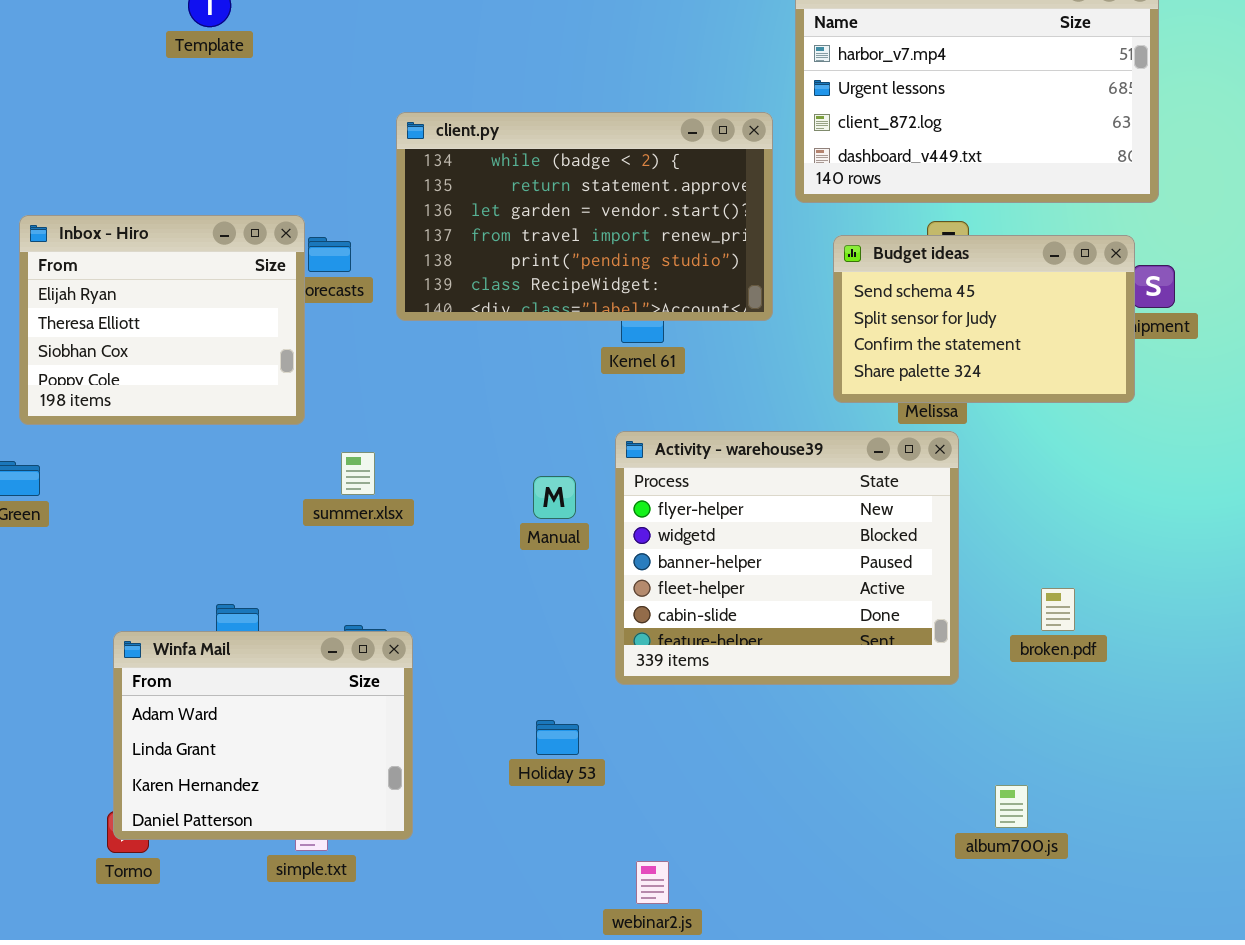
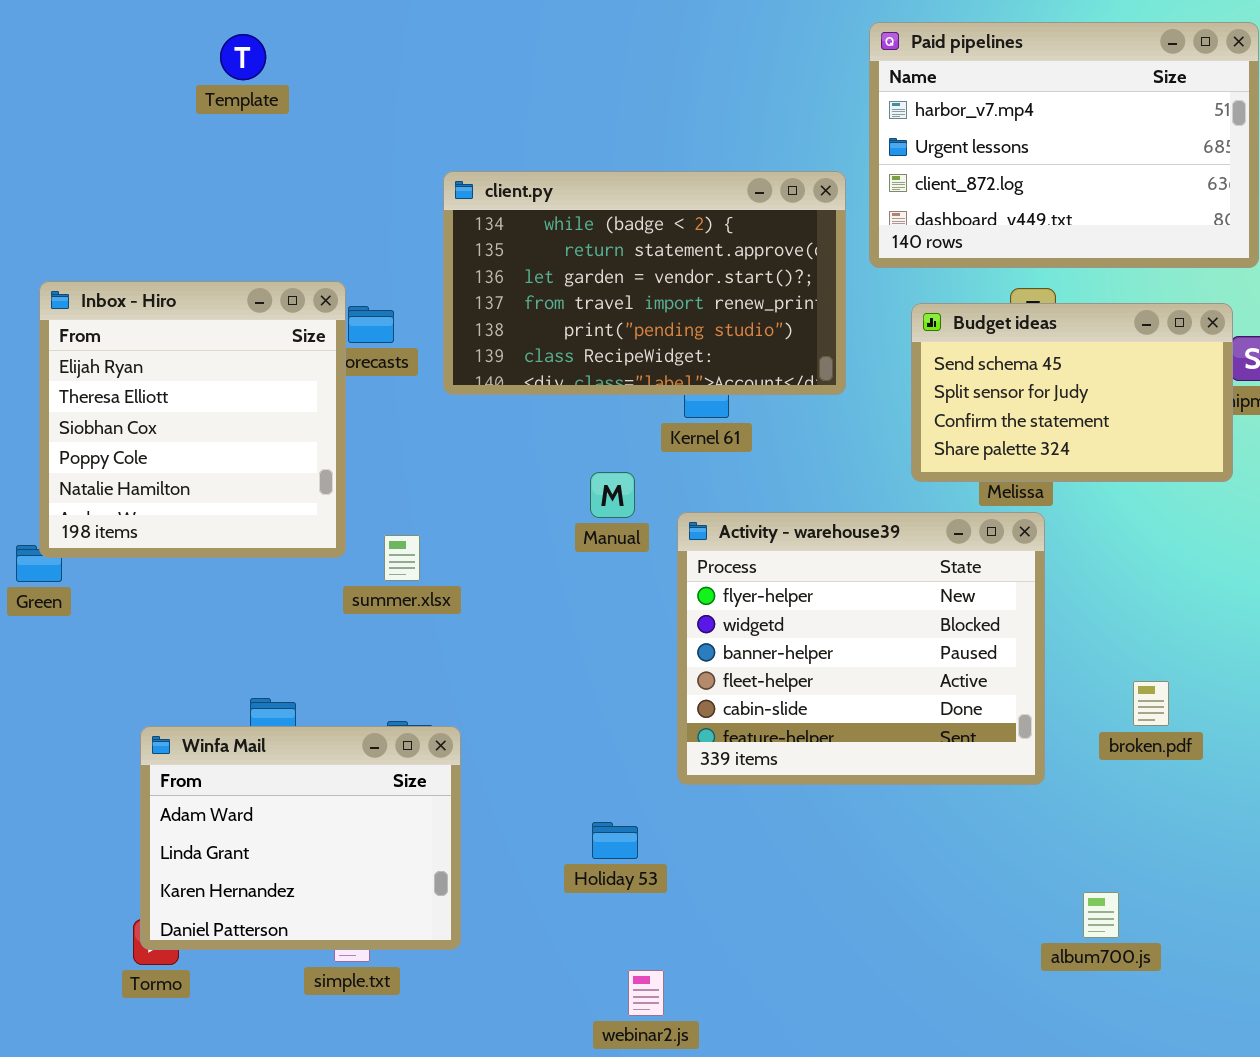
Inbox - Hiro: [19,215,305,425] -> [39,281,346,558], resized
Manual: [533,476,576,519] -> [590,472,635,518], moved
webinar2.js: [636,861,669,904] -> [628,970,664,1016], moved

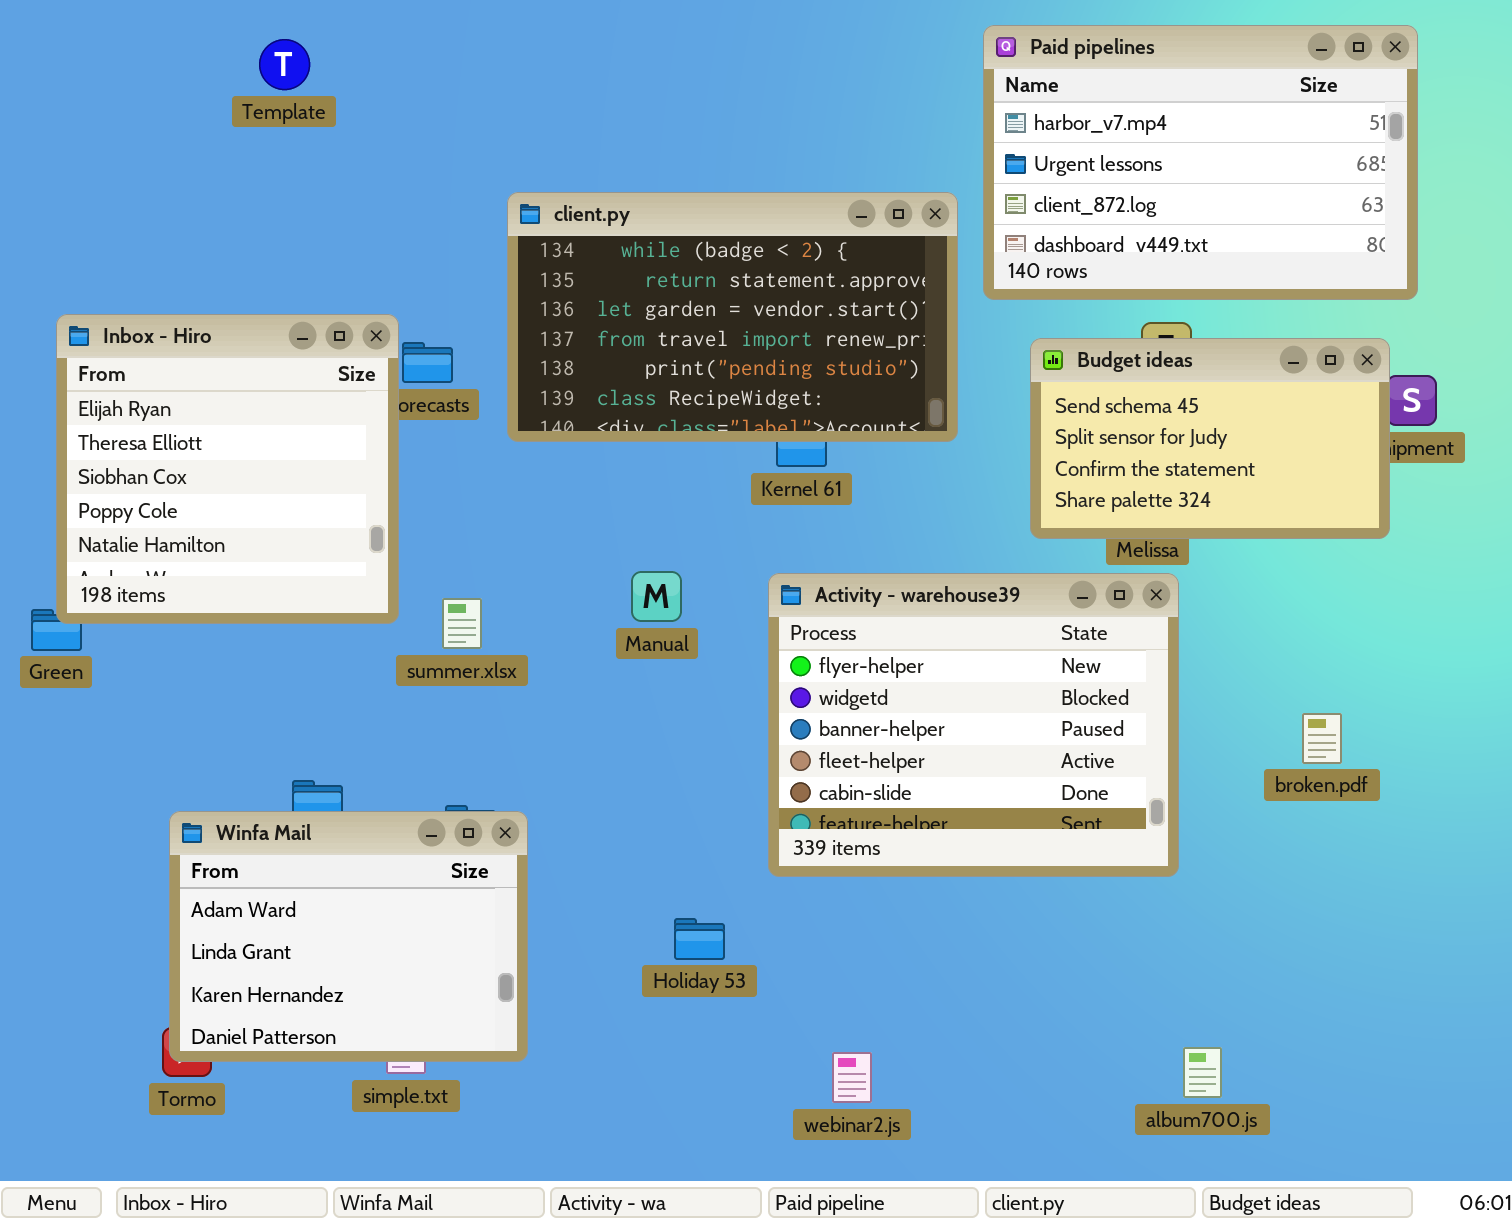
Manual: [590,472,635,518] -> [631,571,682,622], moved
broken.pdf: [1133,681,1169,726] -> [1302,713,1342,764], moved
album700.js: [1083,892,1119,938] -> [1183,1047,1222,1098], moved
webinar2.js: [628,970,664,1016] -> [832,1052,872,1103], moved

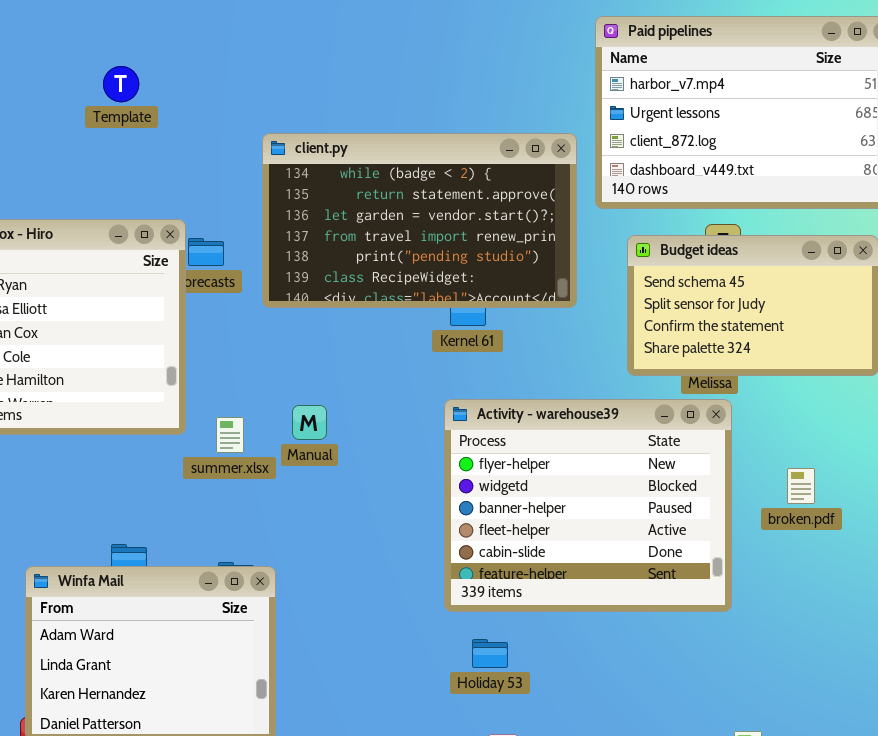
Template: [259,39,310,90] -> [103,66,139,102], moved
Manual: [631,571,682,622] -> [292,405,327,440], moved
broken.pdf: [1302,713,1342,764] -> [787,468,815,504], moved
Holiday 53: [674,918,725,960] -> [472,639,508,668], moved

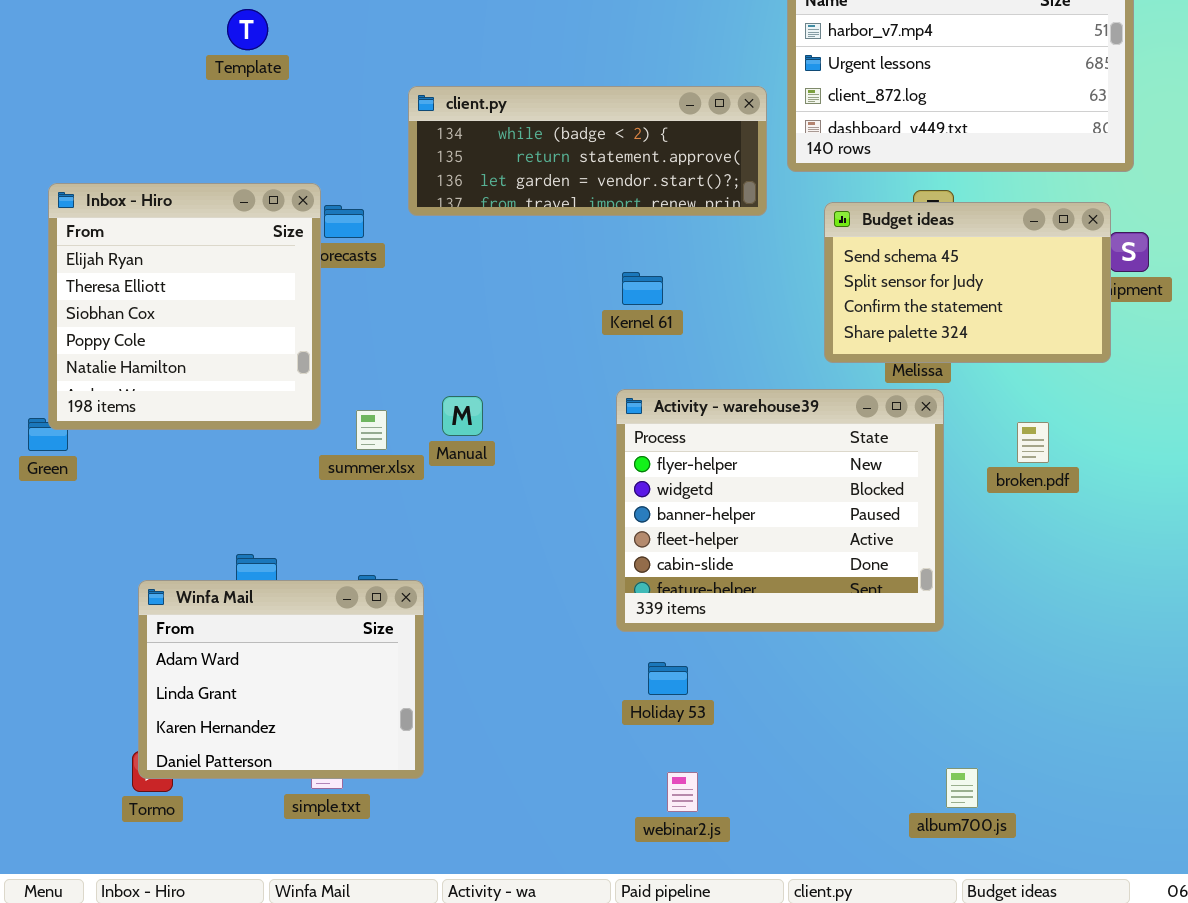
client.py: [262,133,577,308] -> [408,86,767,216], resized
broken.pdf: [787,468,815,504] -> [1017,422,1049,463], moved

